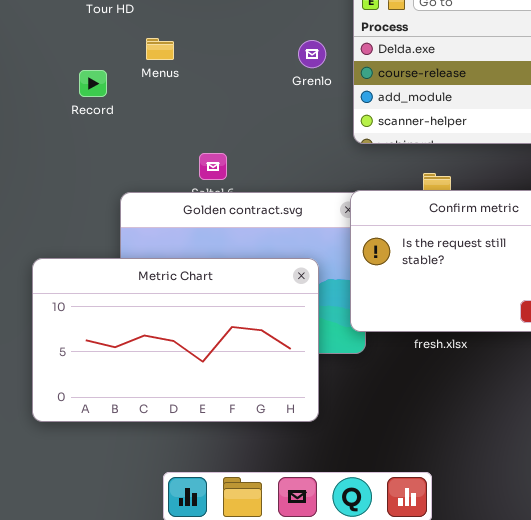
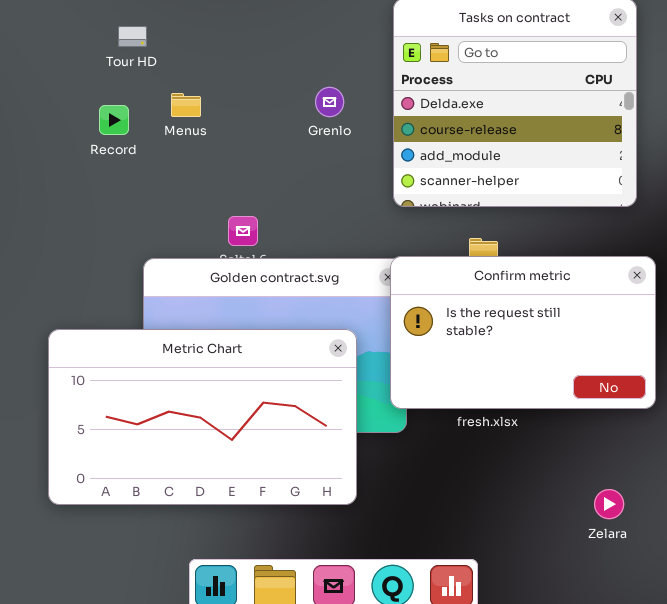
Grenlo: [298,40,326,68] -> [315,87,344,117], moved
Record: [79,70,107,97] -> [99,105,129,135], moved

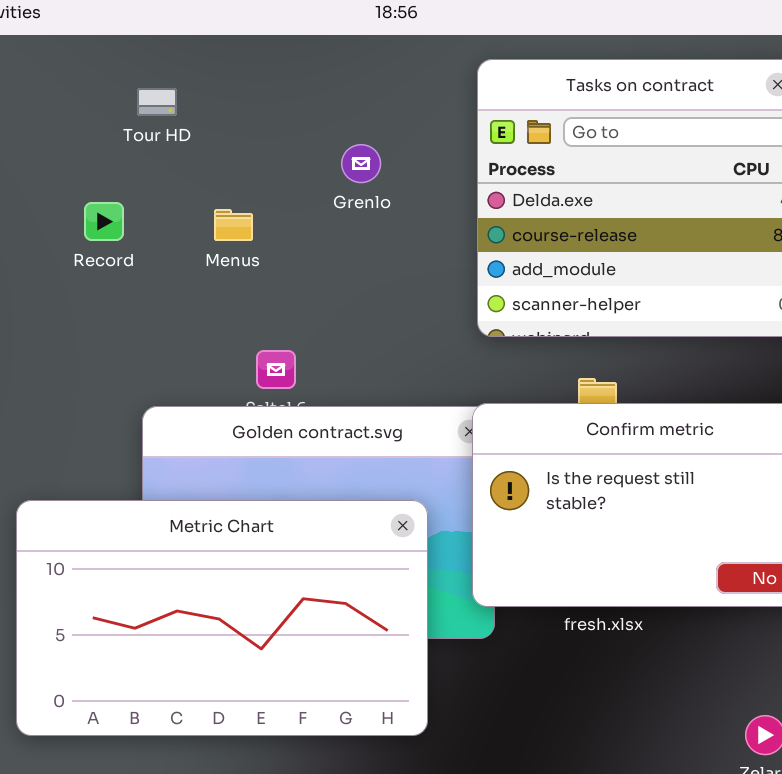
Tour HD: [118,26,147,47] -> [137,88,177,116], moved
Grenlo: [315,87,344,117] -> [341,144,381,183], moved
Menus: [171,93,201,117] -> [214,209,253,241], moved

